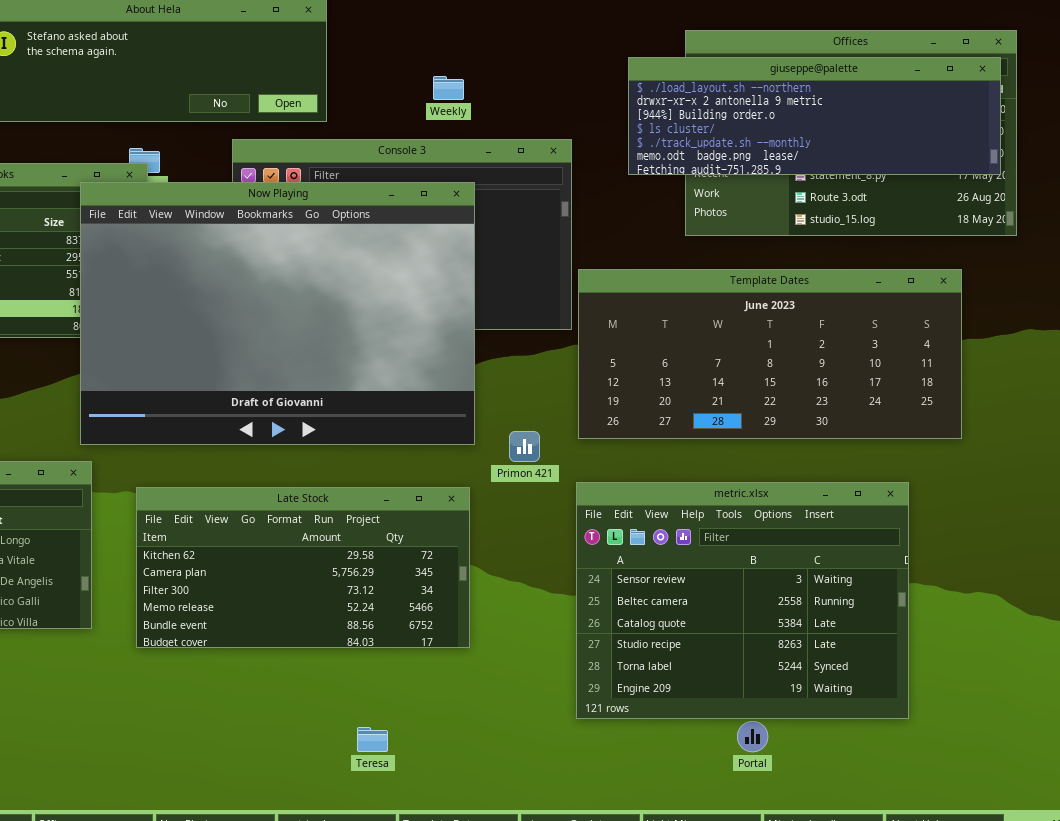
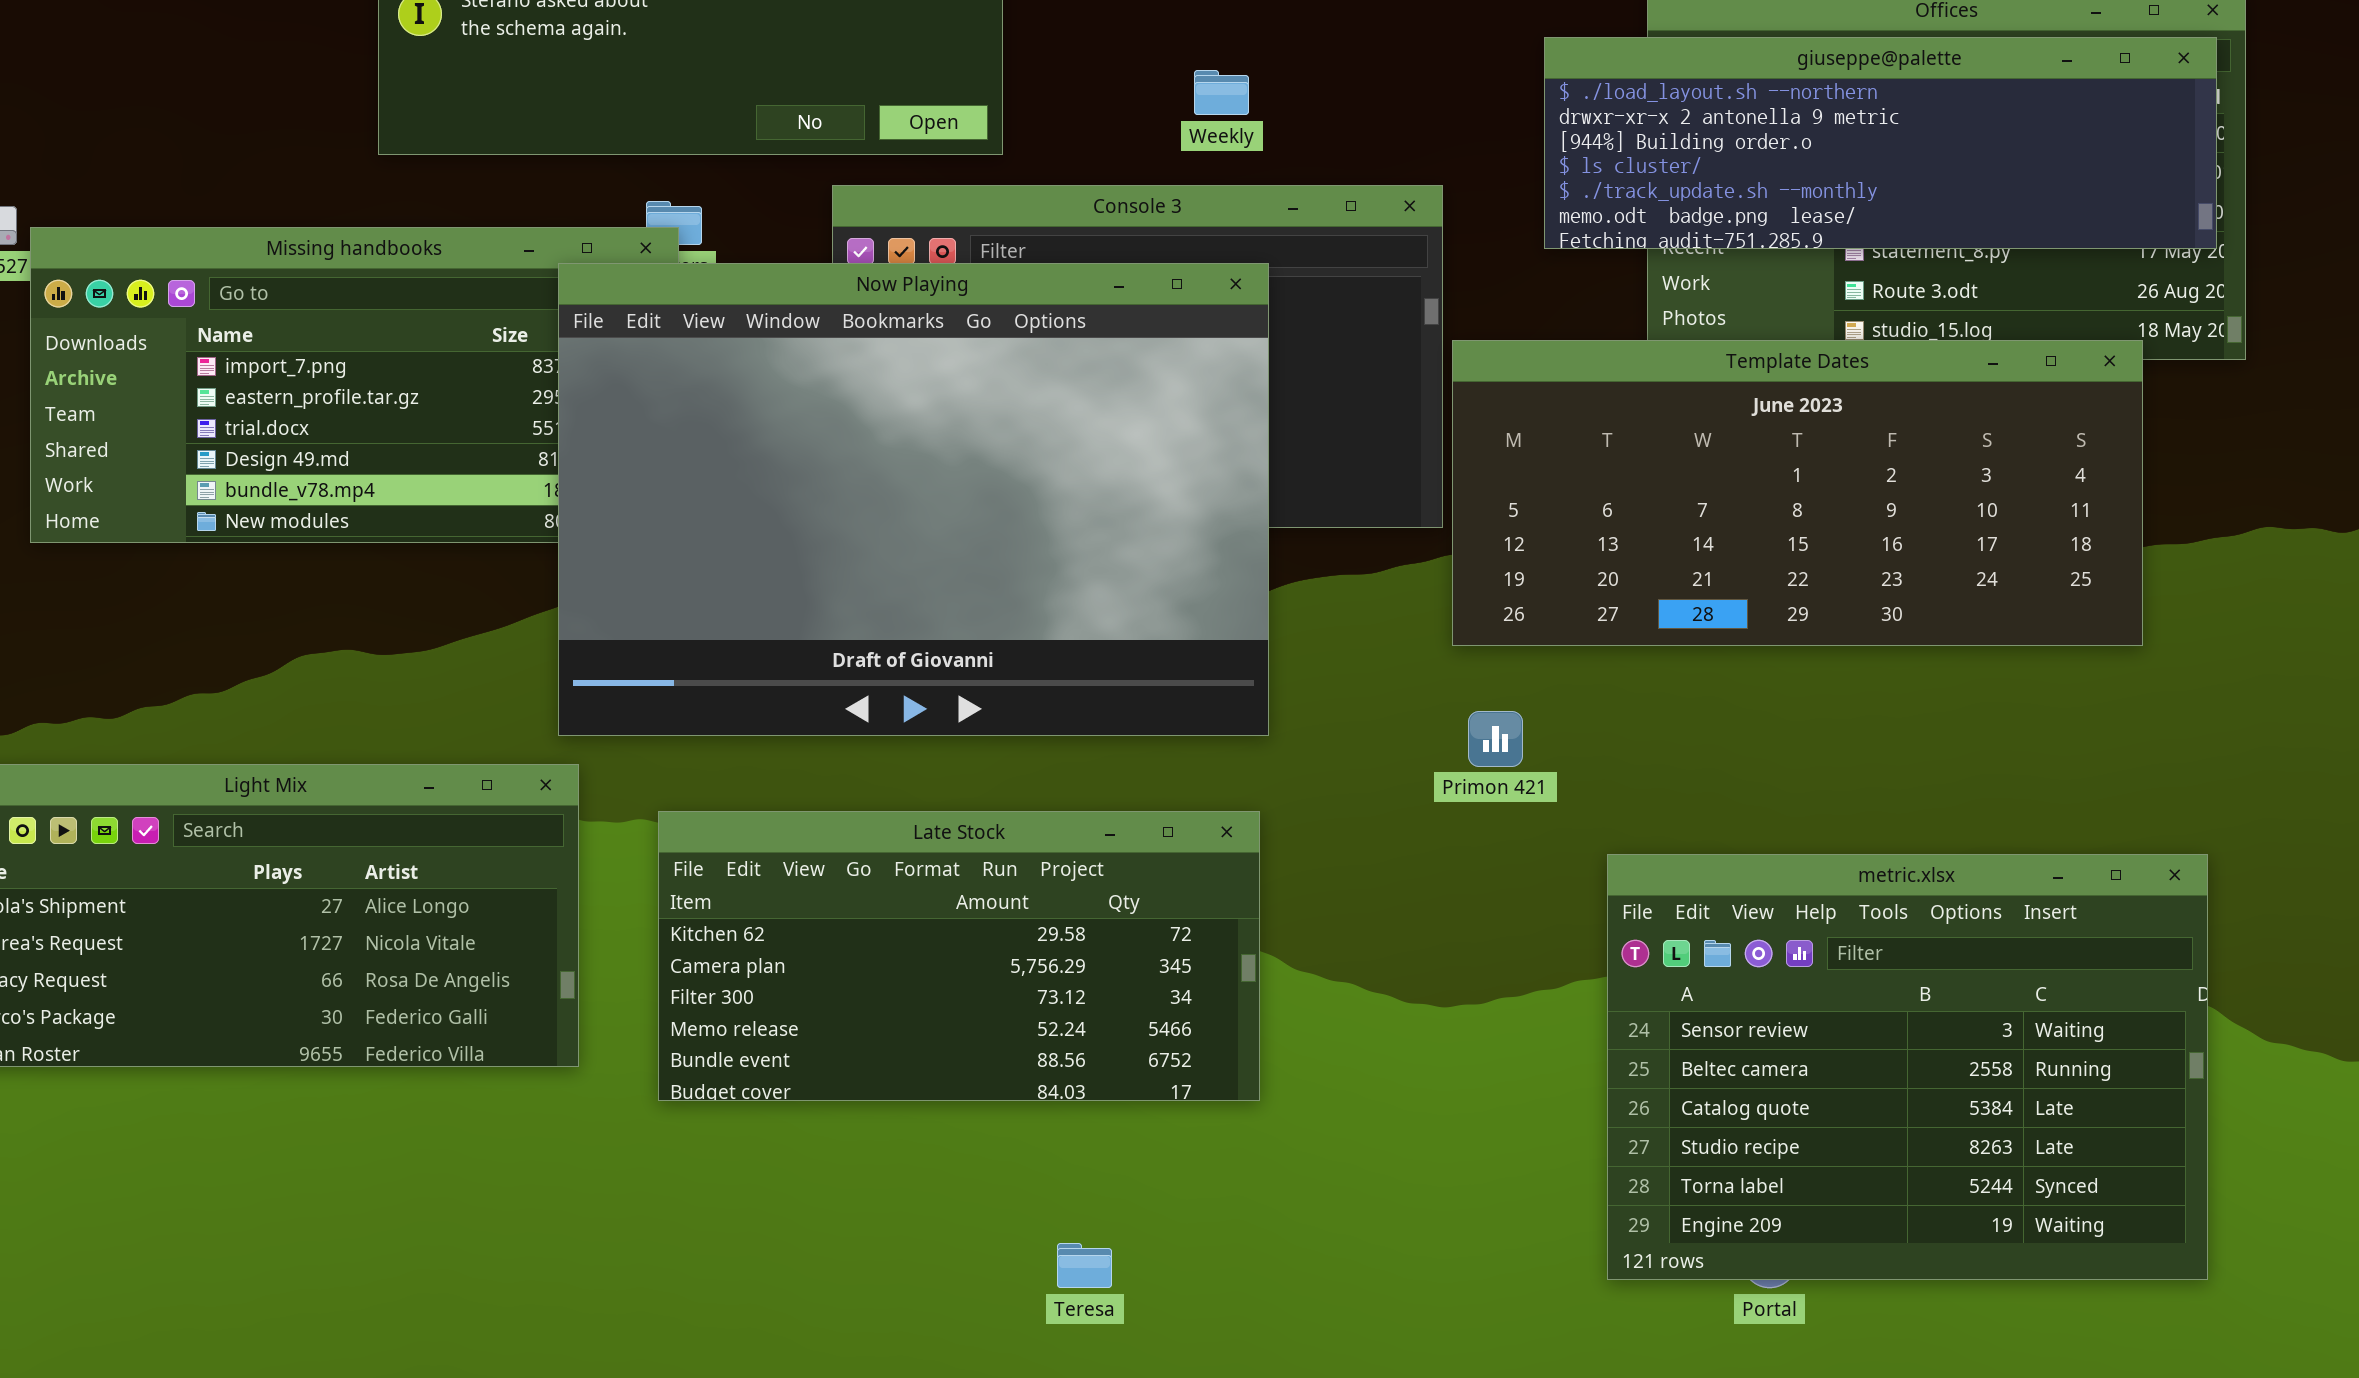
Template Dates: [578,269,962,439] -> [1452,340,2143,646], moved
Primon 421: [509,431,540,462] -> [1468,711,1523,767], moved
metric.xlsx: [576,482,909,719] -> [1607,854,2208,1280], moved

